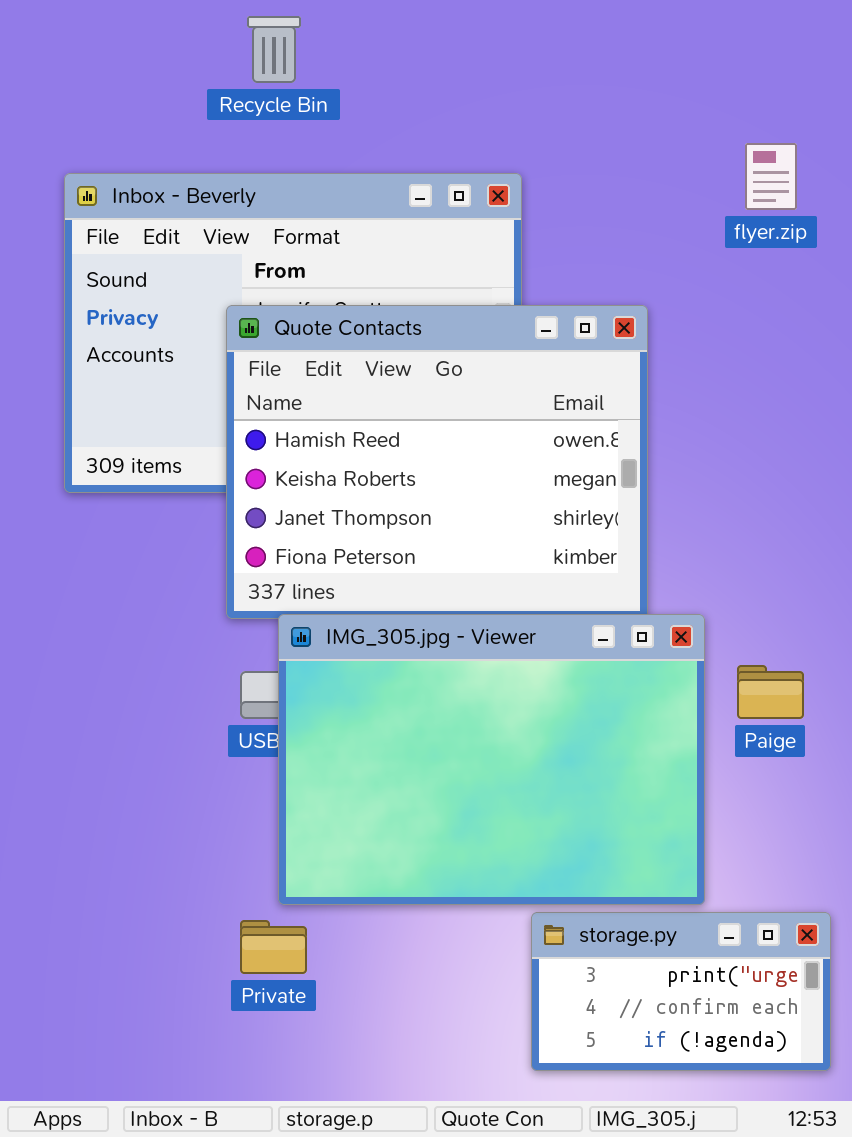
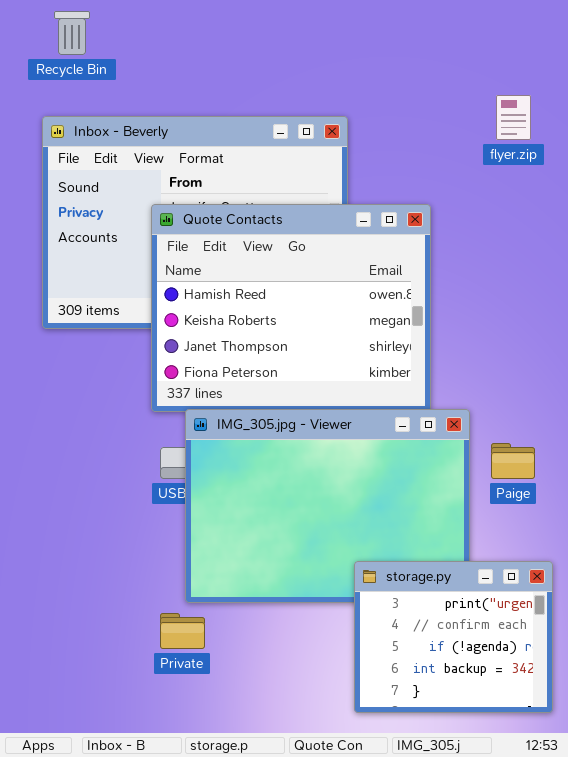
Recycle Bin: [247,16,301,83] -> [54,11,90,55], moved
storage.py: [531,912,831,1071] -> [354,561,553,713], resized

